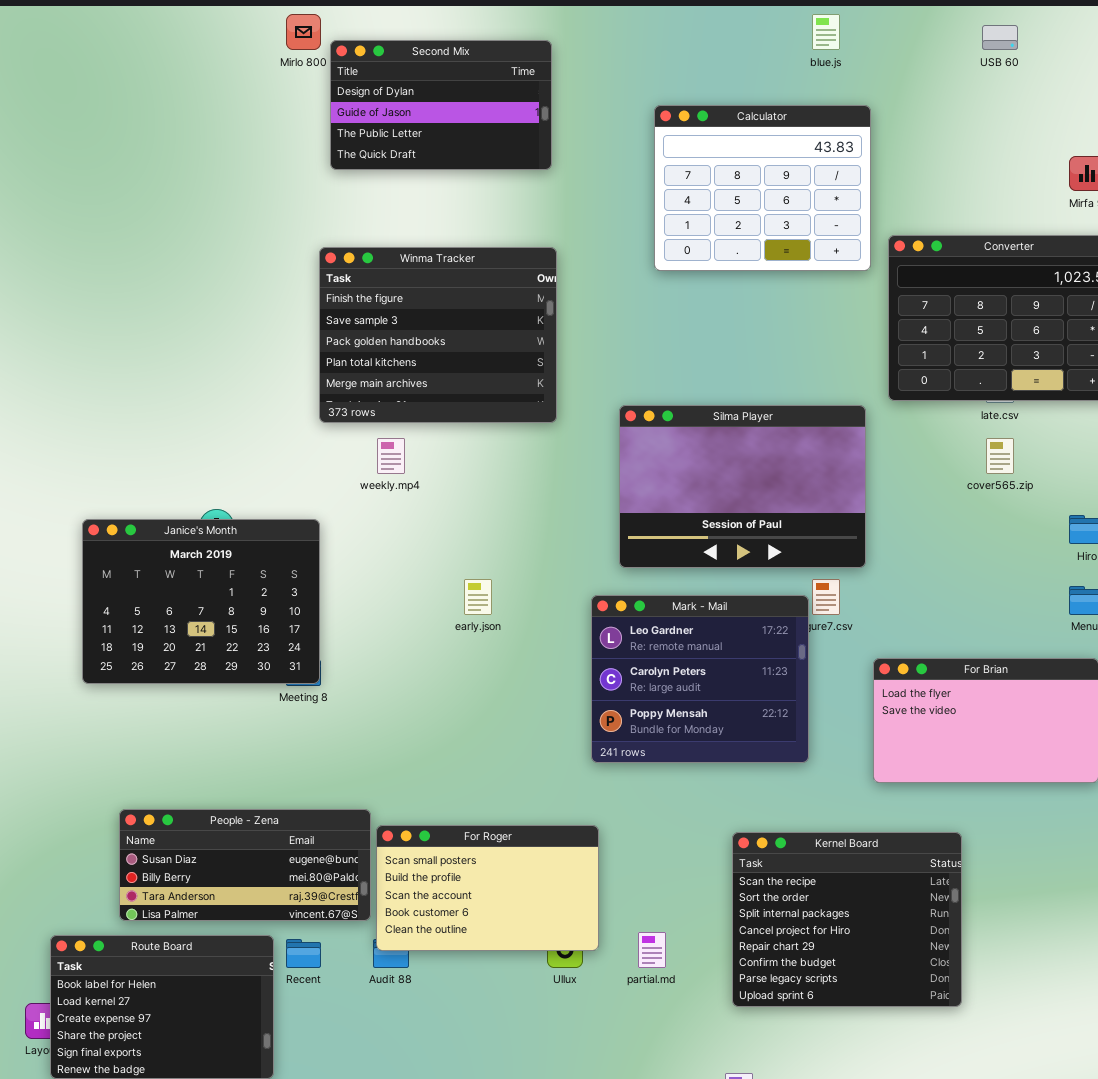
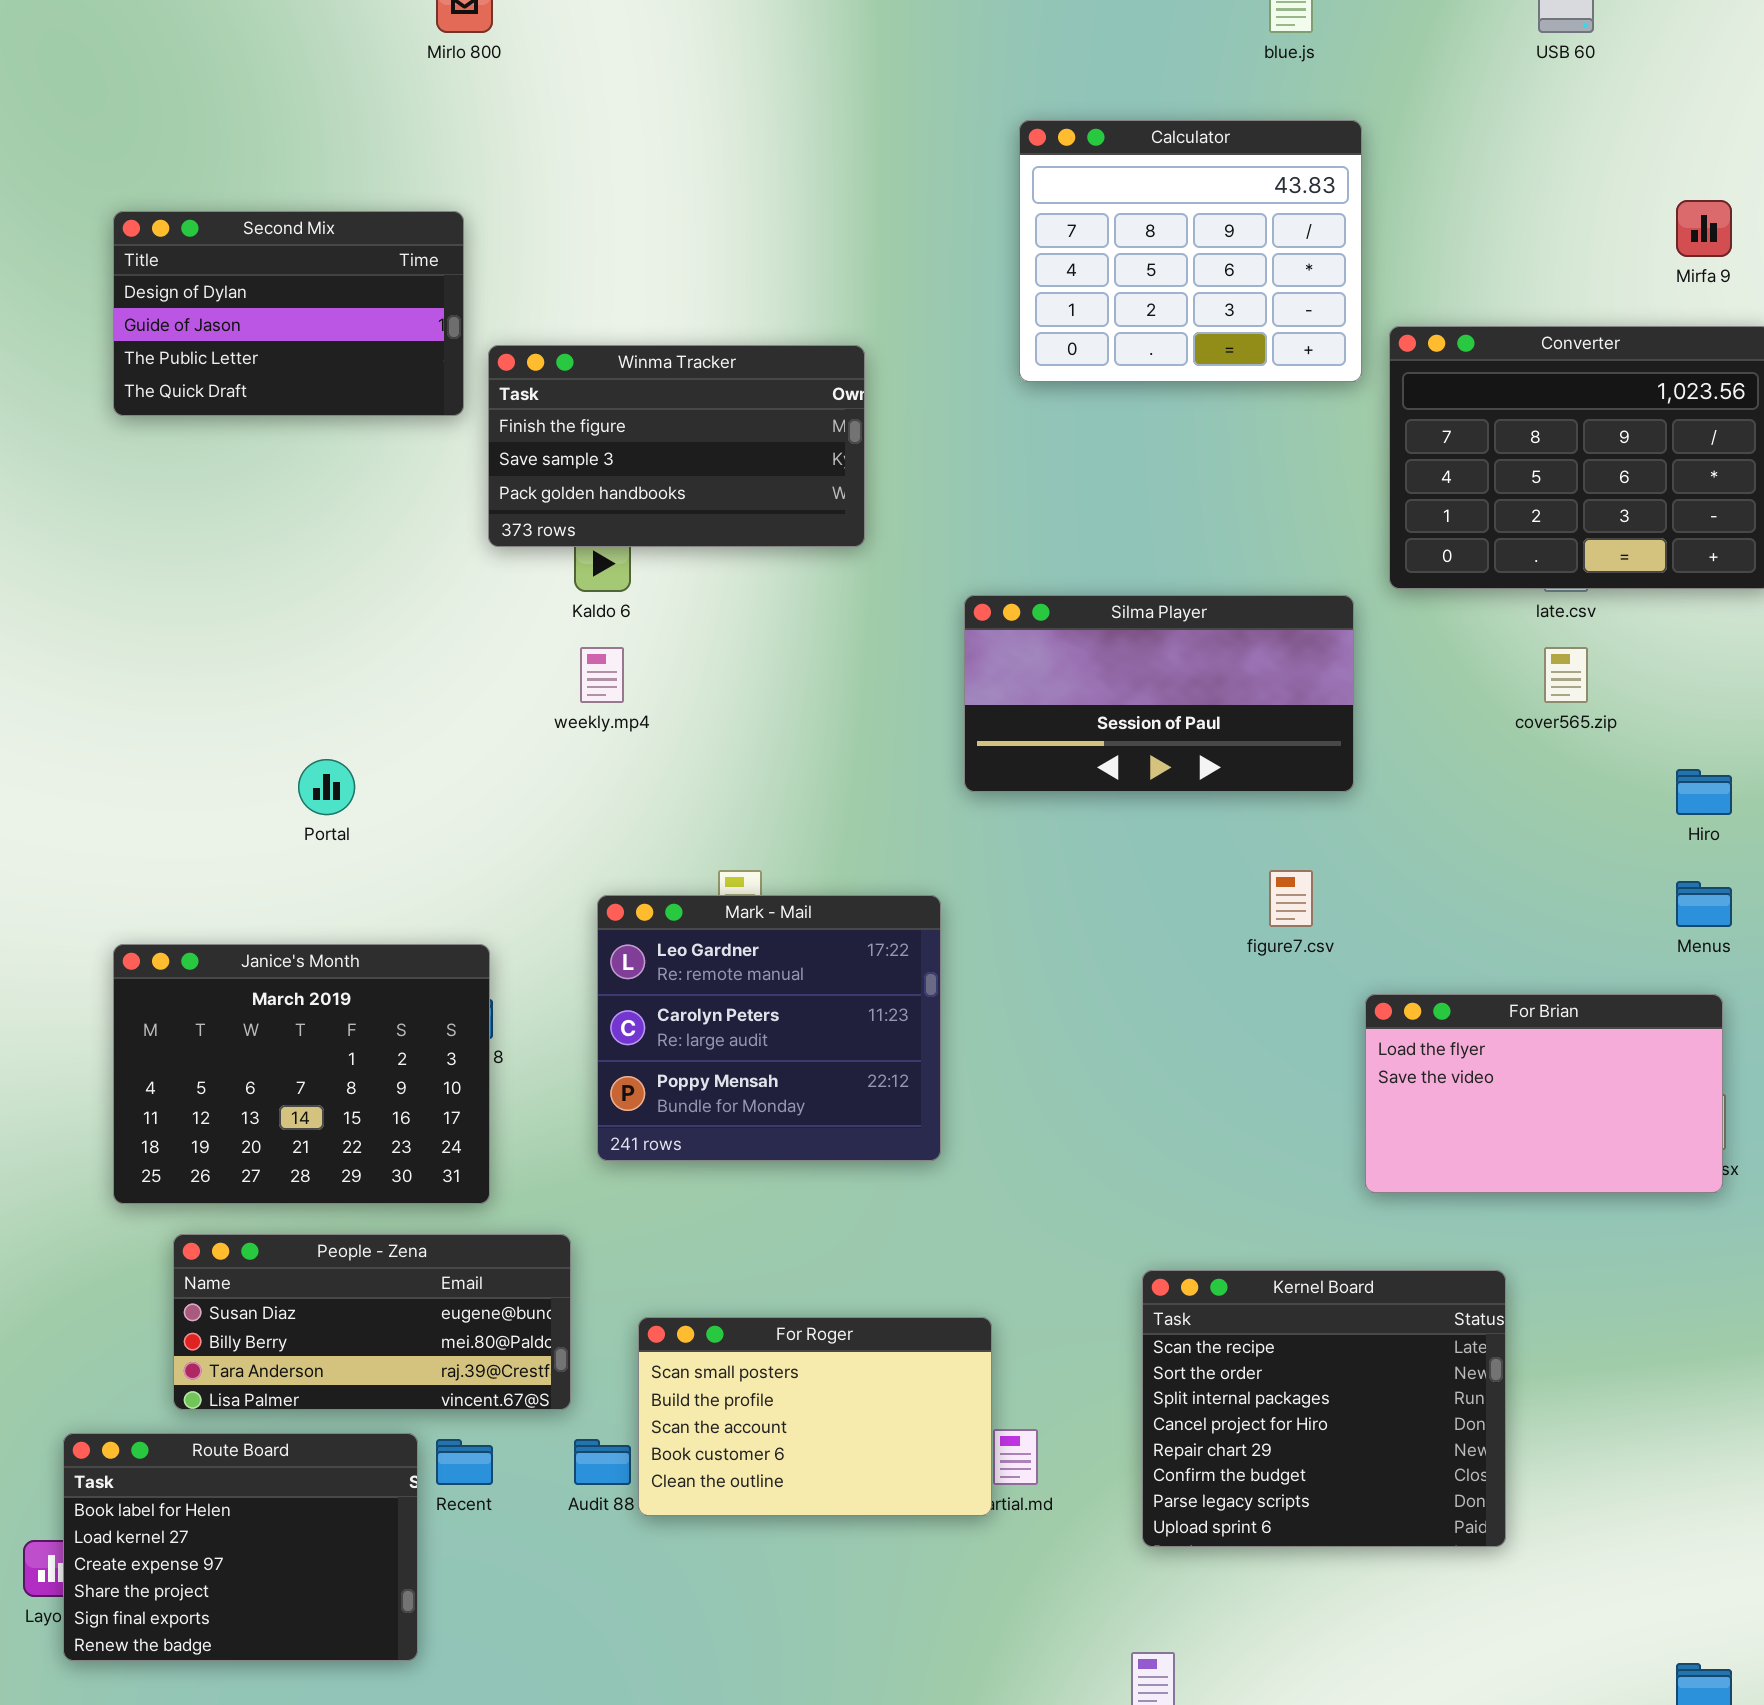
Second Mix: [330,40,552,170] -> [113,211,464,416], moved
Winma Tracker: [319,247,557,423] -> [488,345,865,547], resized
Silma Player: [619,405,866,568] -> [964,595,1354,792], resized
Janice's Month: [82,519,320,684] -> [113,944,490,1204], moved
Mark - Mail: [591,595,809,763] -> [597,895,941,1161], moved
For Roger: [376,825,599,951] -> [638,1317,992,1516], moved

